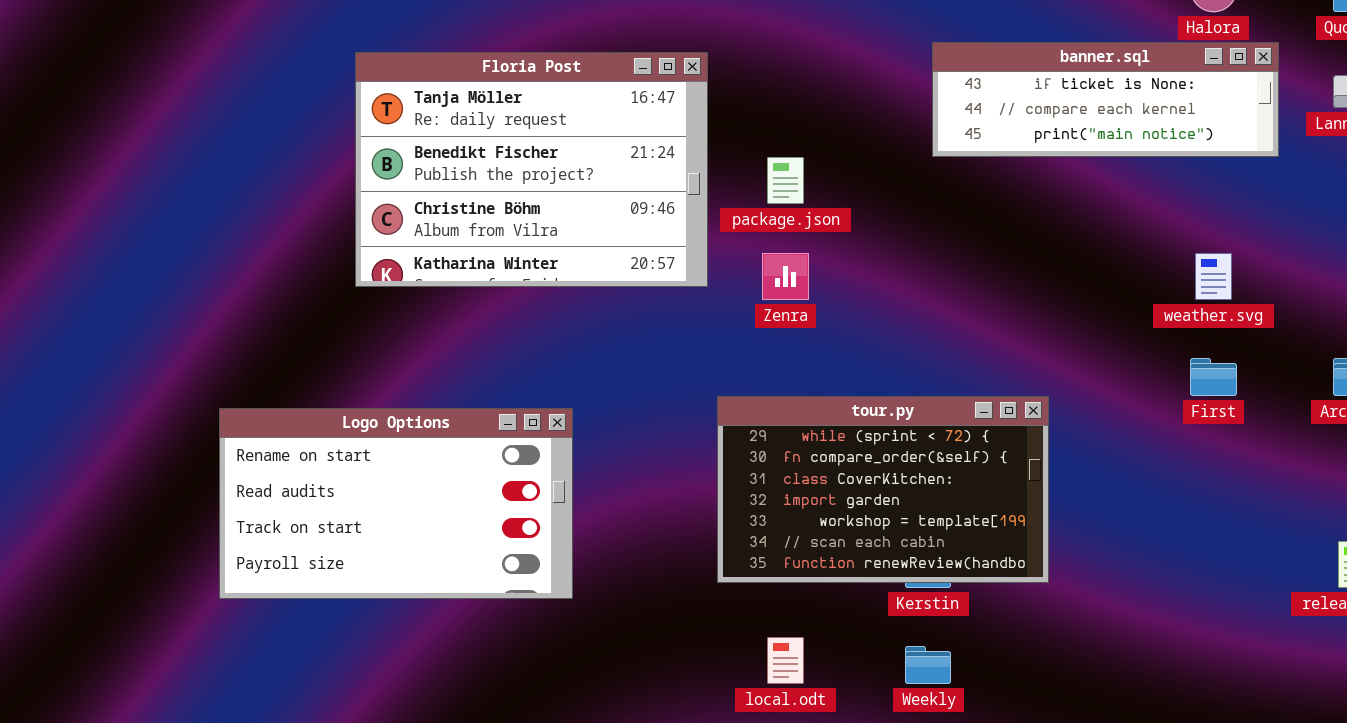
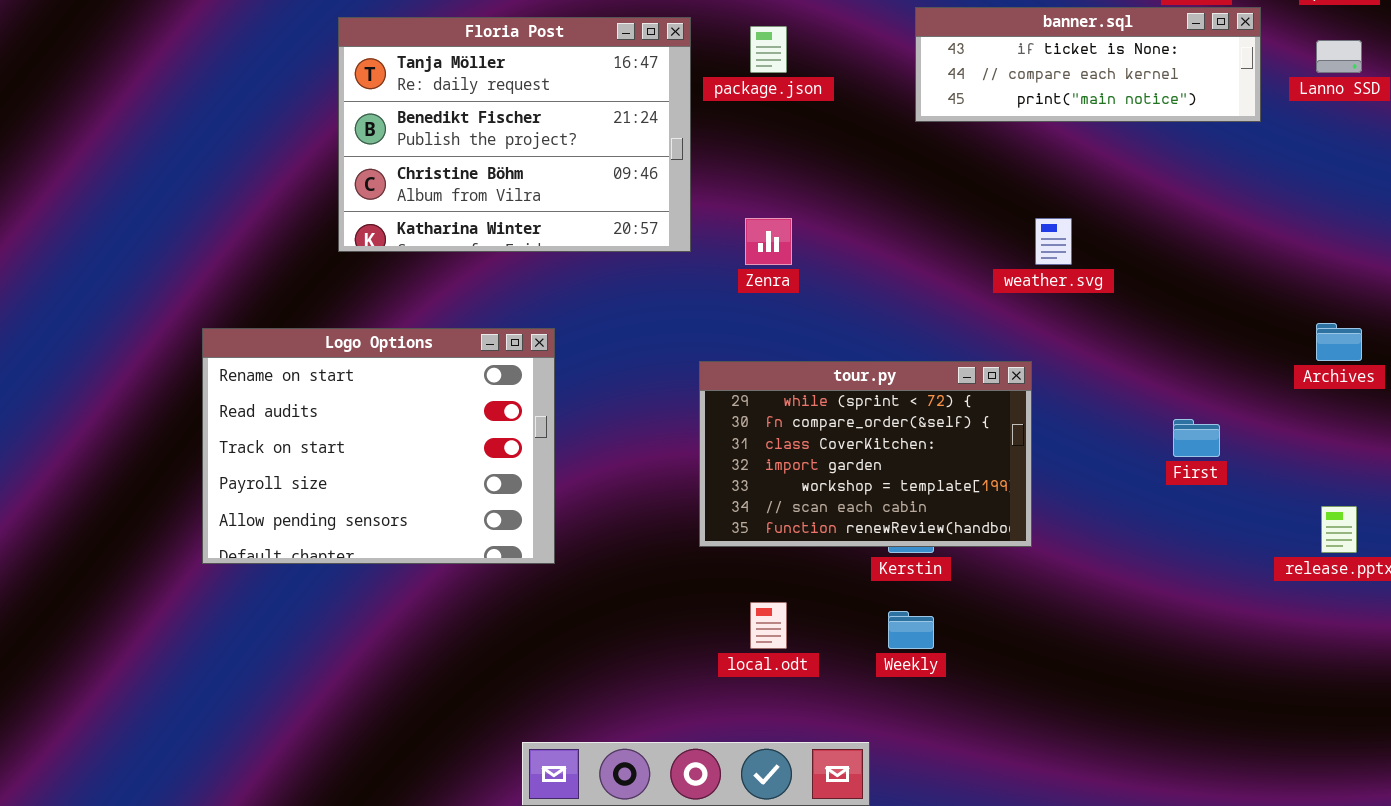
package.json: [767,157,804,204] -> [750,26,787,73], moved
weather.svg: [1195,253,1232,300] -> [1035,218,1072,265], moved
First: [1190,358,1237,396] -> [1173,419,1220,457], moved
Logo Options: [219,408,573,599] -> [202,328,555,564], resized

